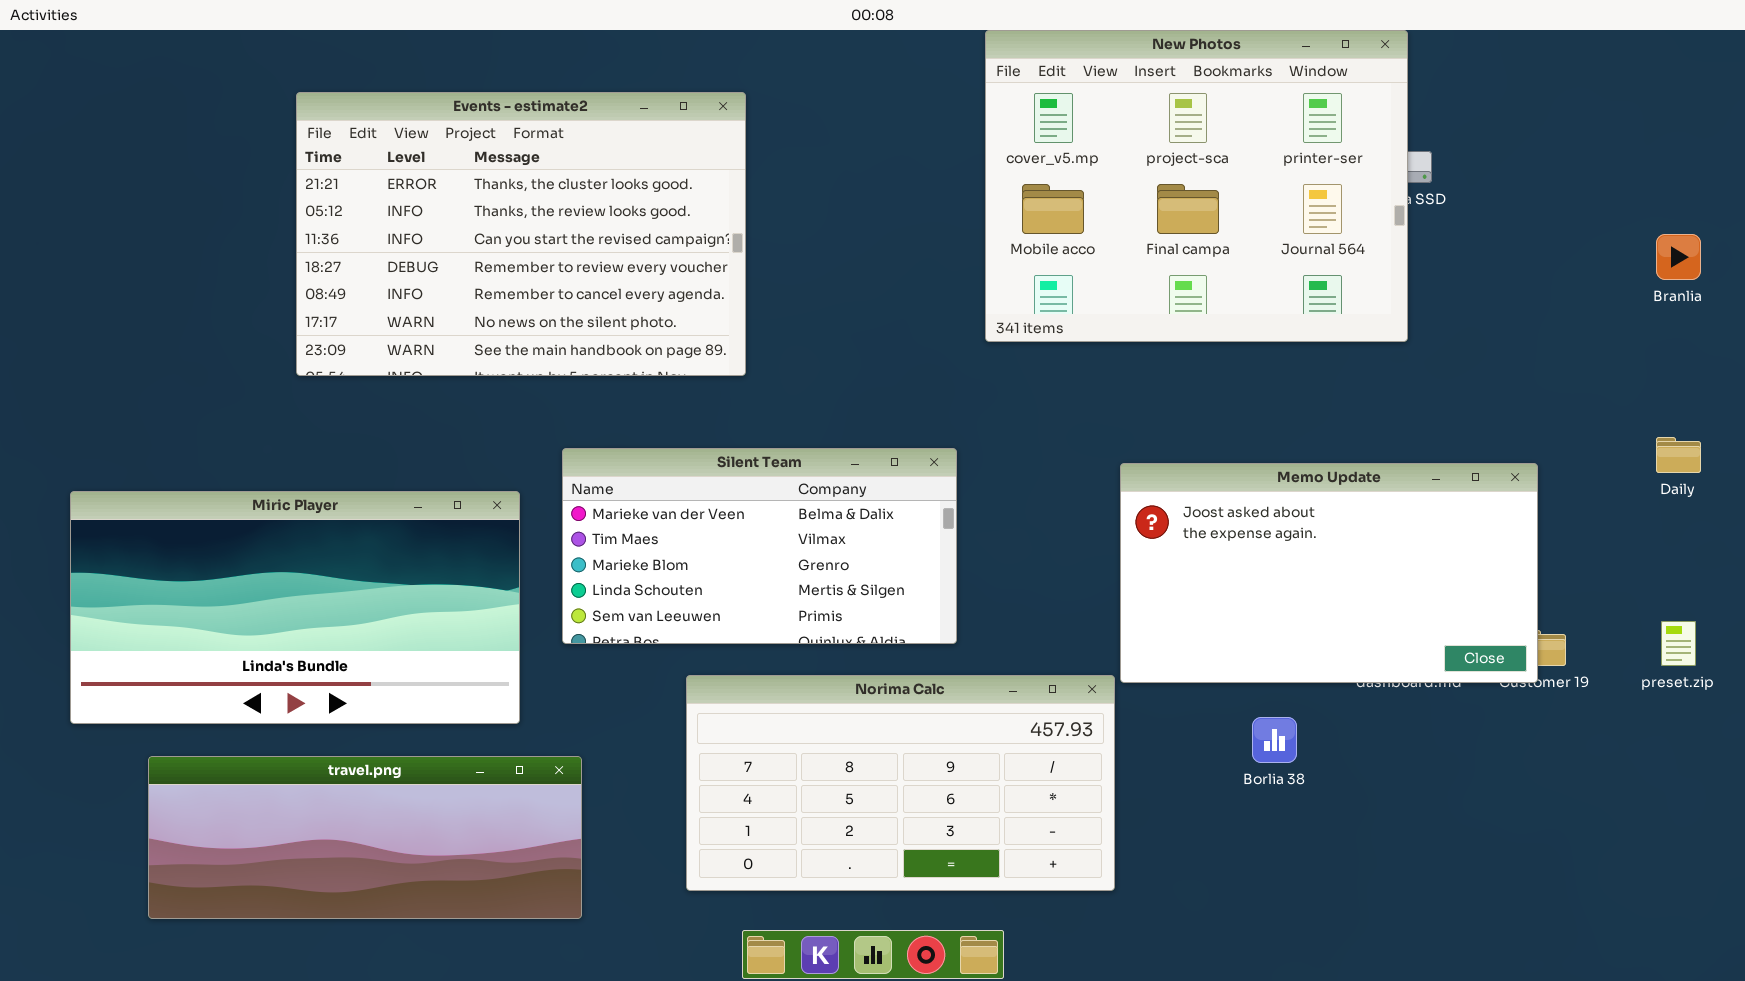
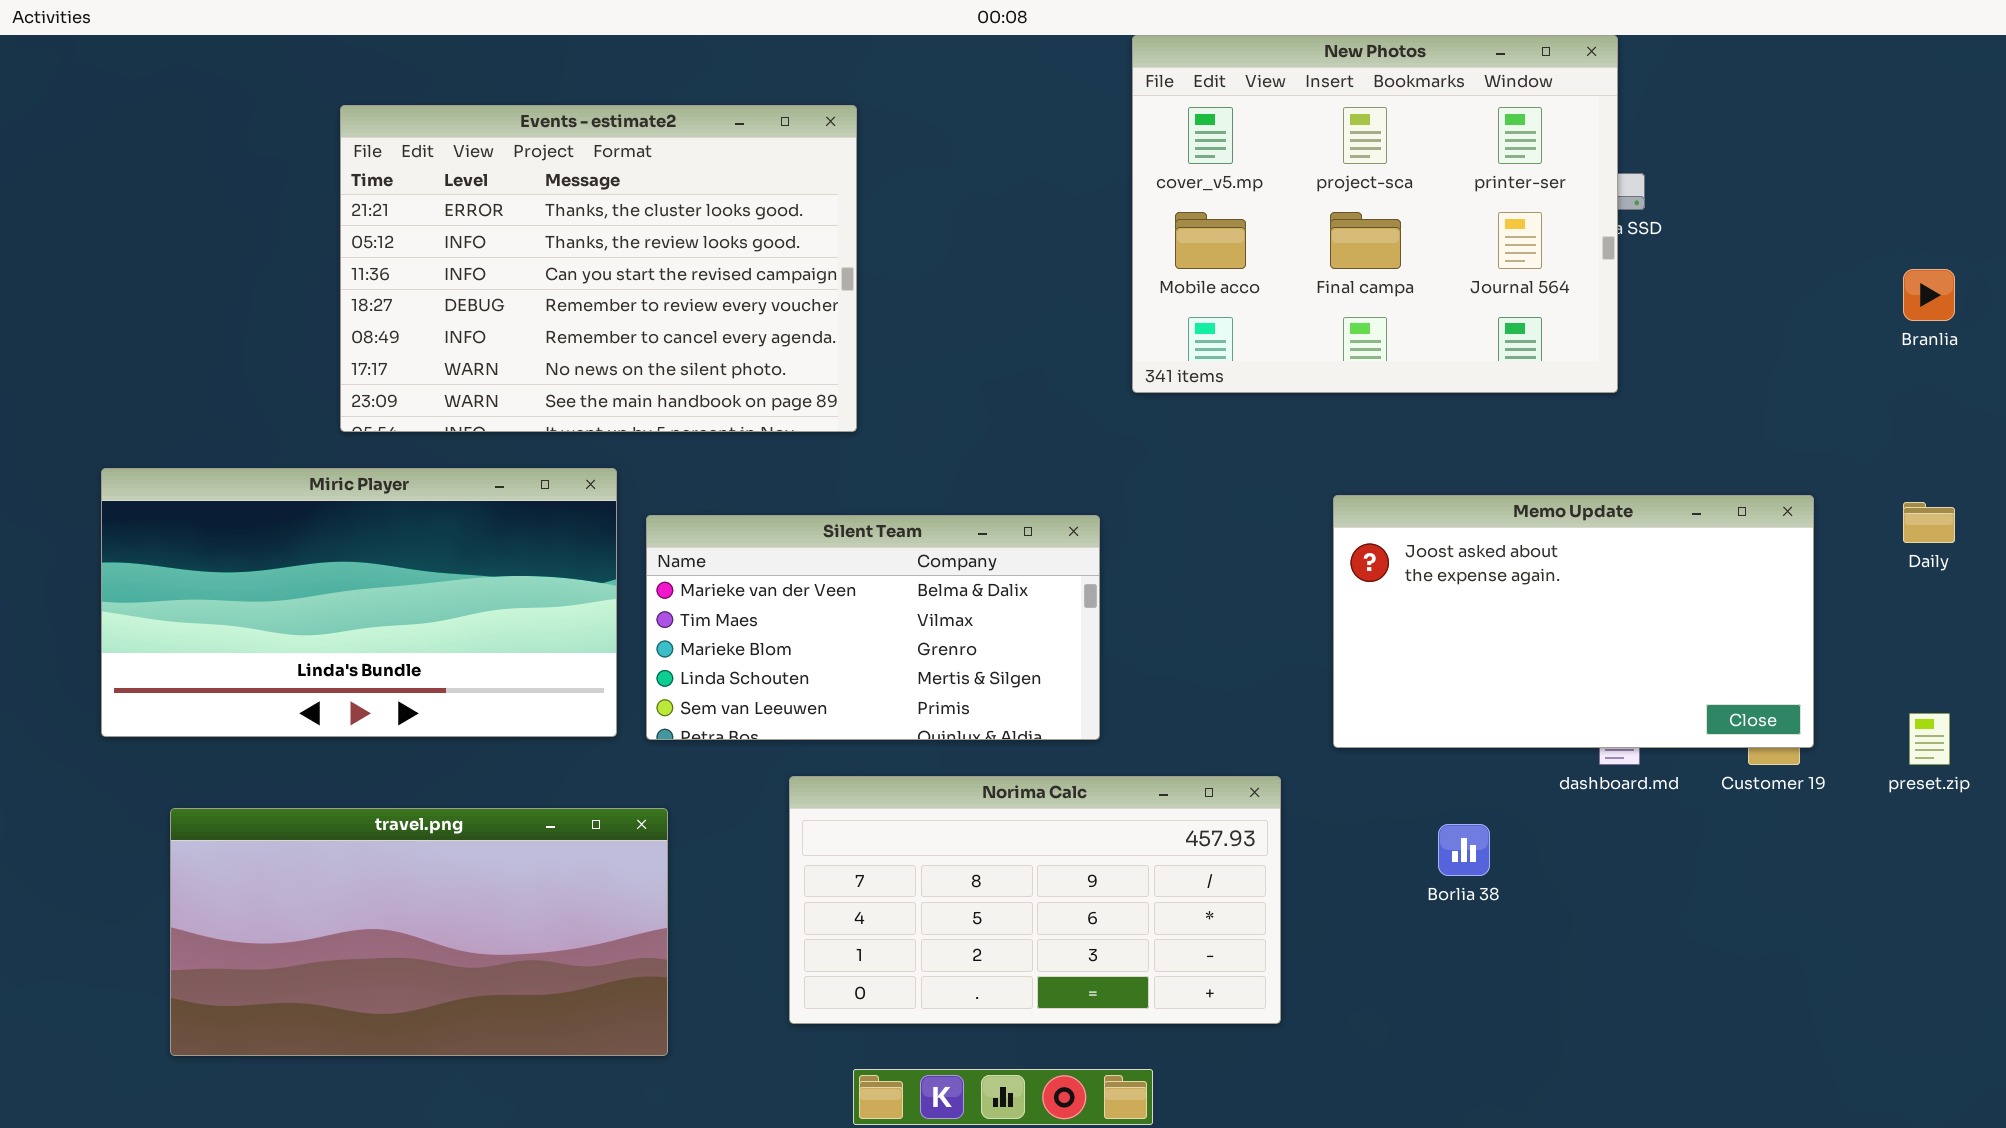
Memo Update: [1120,463,1538,683] -> [1333,495,1814,748], moved
Miric Player: [70,491,520,724] -> [101,468,617,737], moved
travel.png: [148,756,582,919] -> [170,808,668,1056], resized

